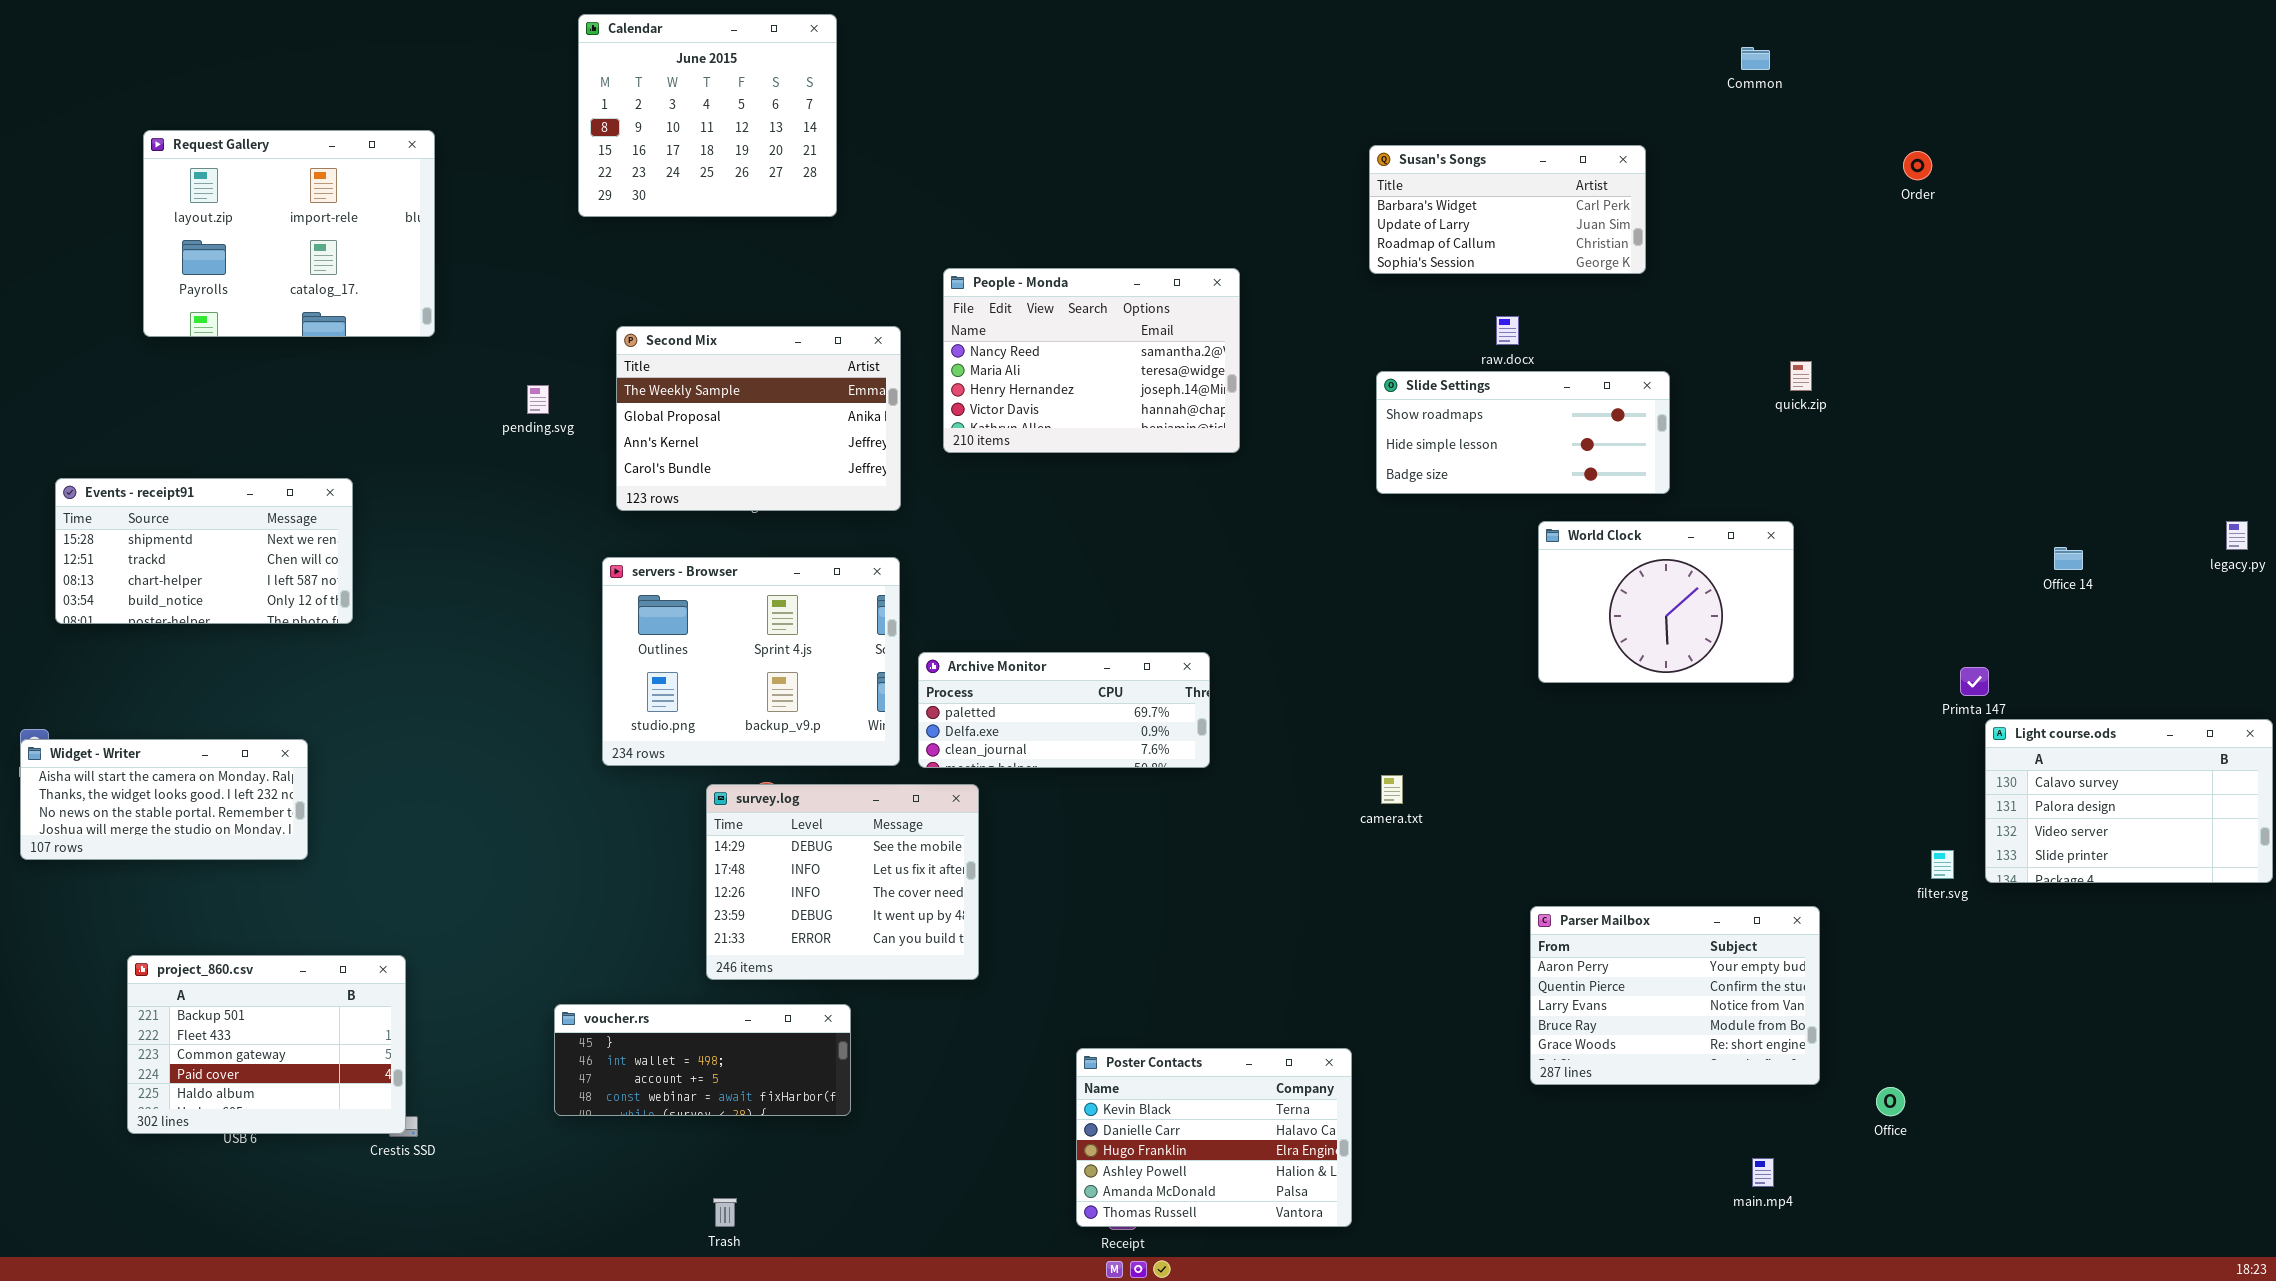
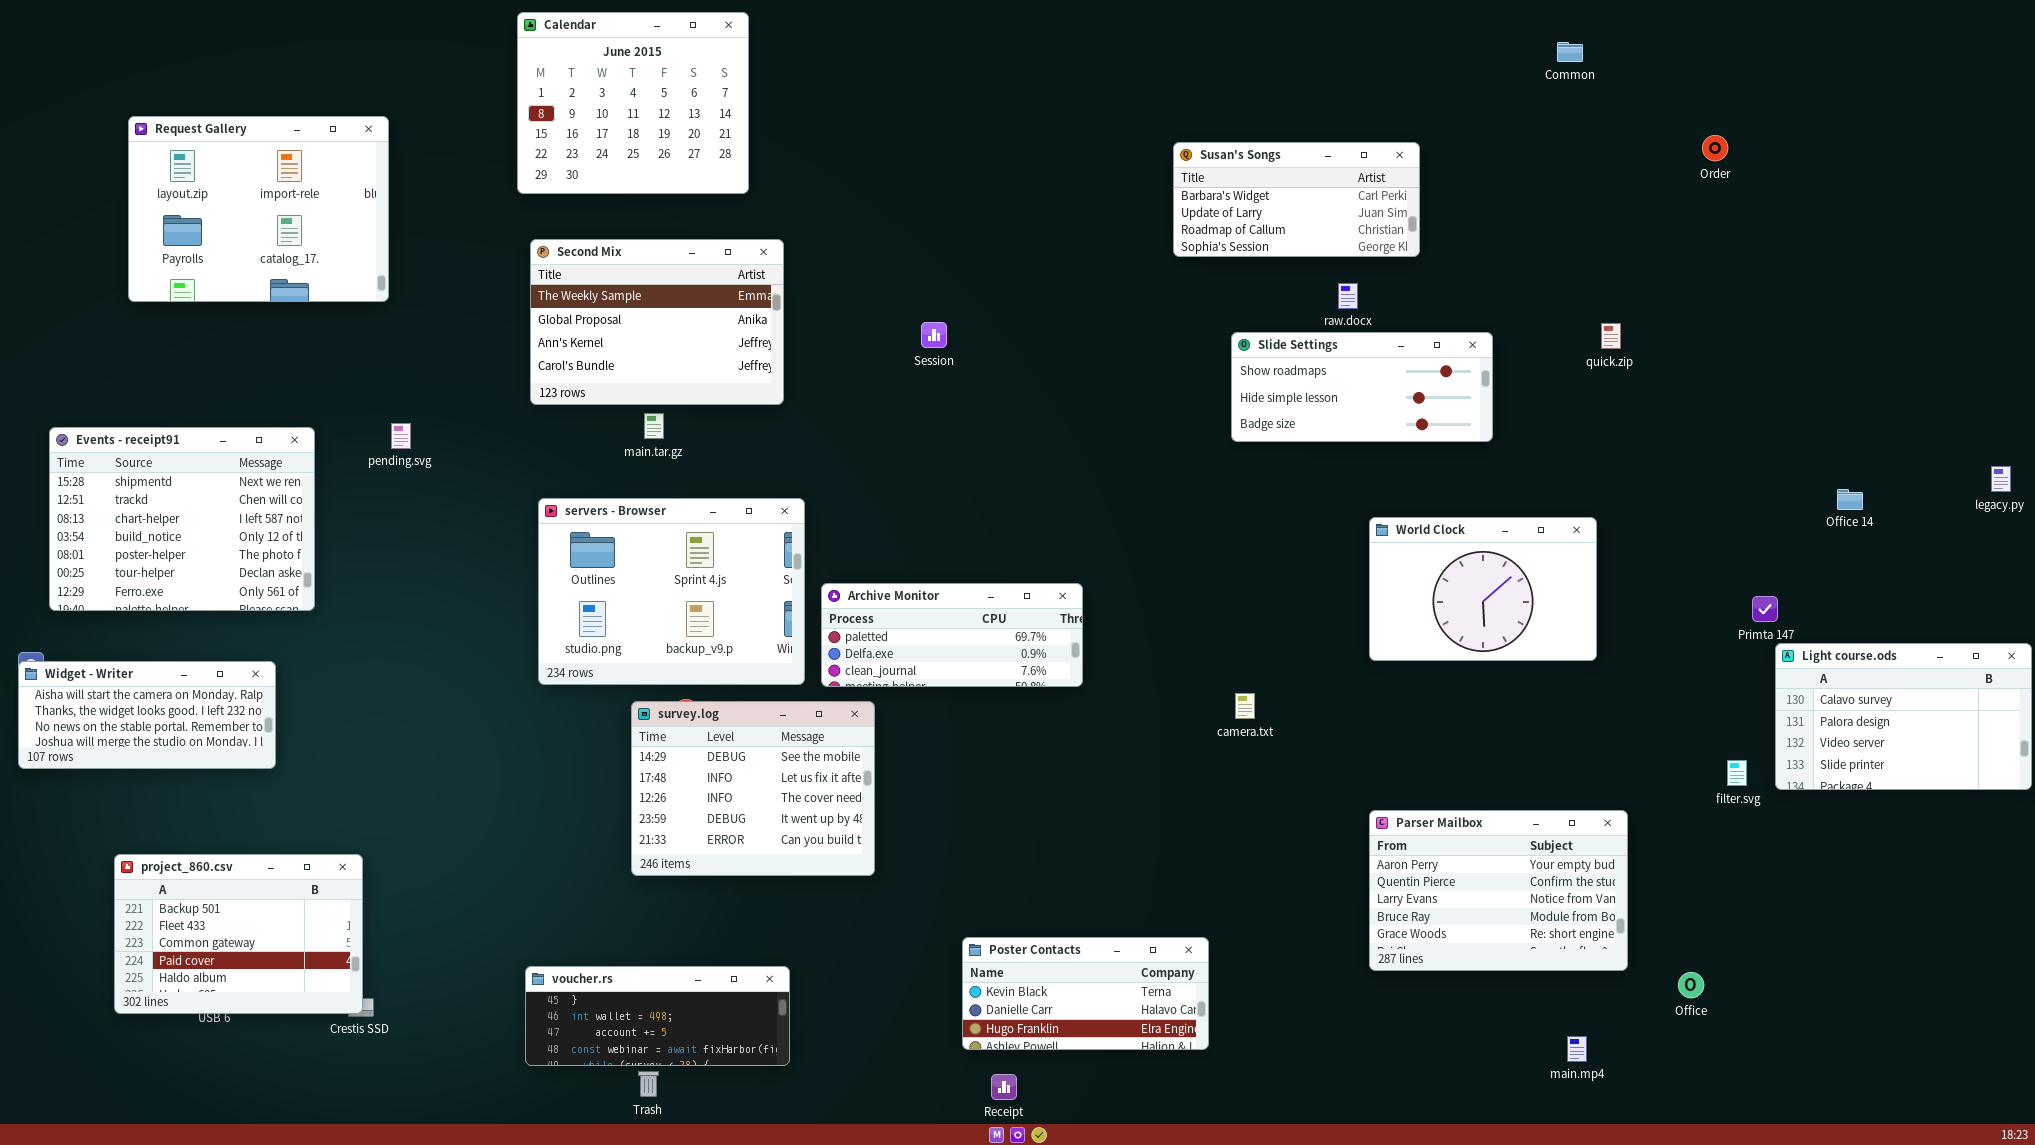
Susan's Songs: [1369,145,1646,274] -> [1173,142,1420,257], moved
People - Monda: [943,268,1240,453] -> none, closed
Second Mix: [616,326,901,511] -> [530,239,784,405], moved
pending.svg: [527,385,549,414] -> [391,423,411,449], moved
Events - receipt91: [55,478,353,624] -> [49,427,315,611], resized
World Clock: [1538,521,1794,683] -> [1369,517,1597,661], moved
voucher.rs: [554,1004,851,1116] -> [525,966,790,1066], moved
Poster Contacts: [1076,1048,1352,1227] -> [962,937,1209,1050], resized

